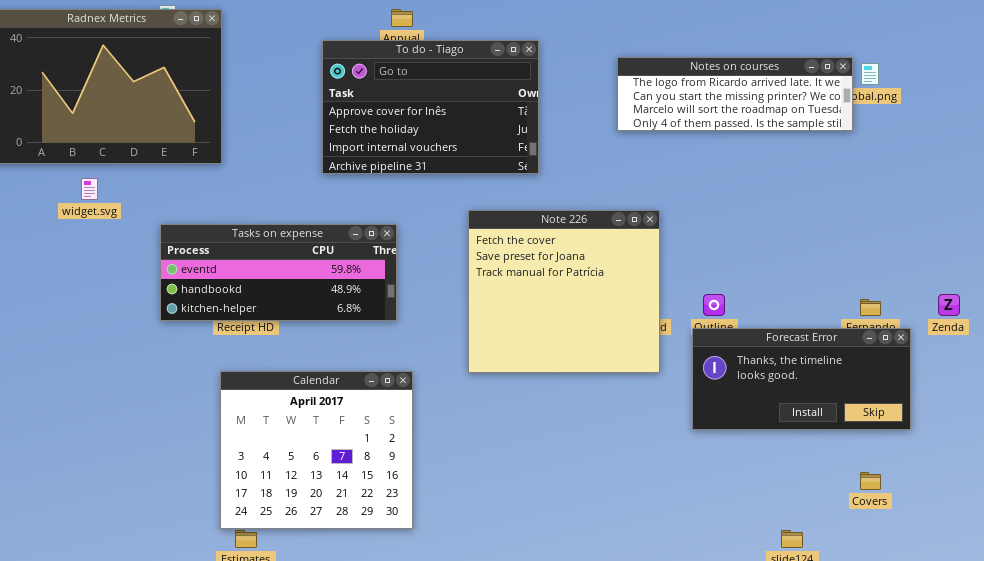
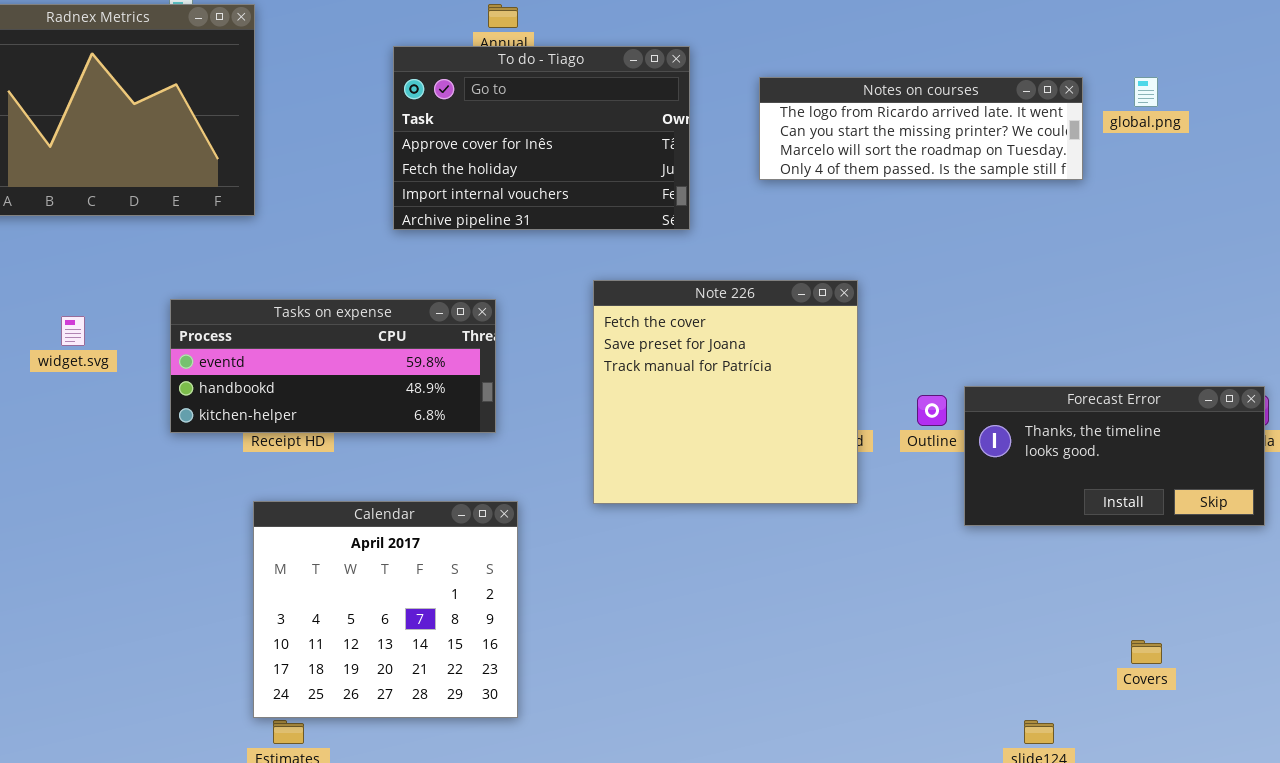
Notes on courses: [617,57,853,131] -> [759,77,1083,180], moved
widget.svg: [81,178,98,200] -> [61,316,85,346], moved
Forecast Error: [692,328,911,430] -> [964,386,1265,526], moved

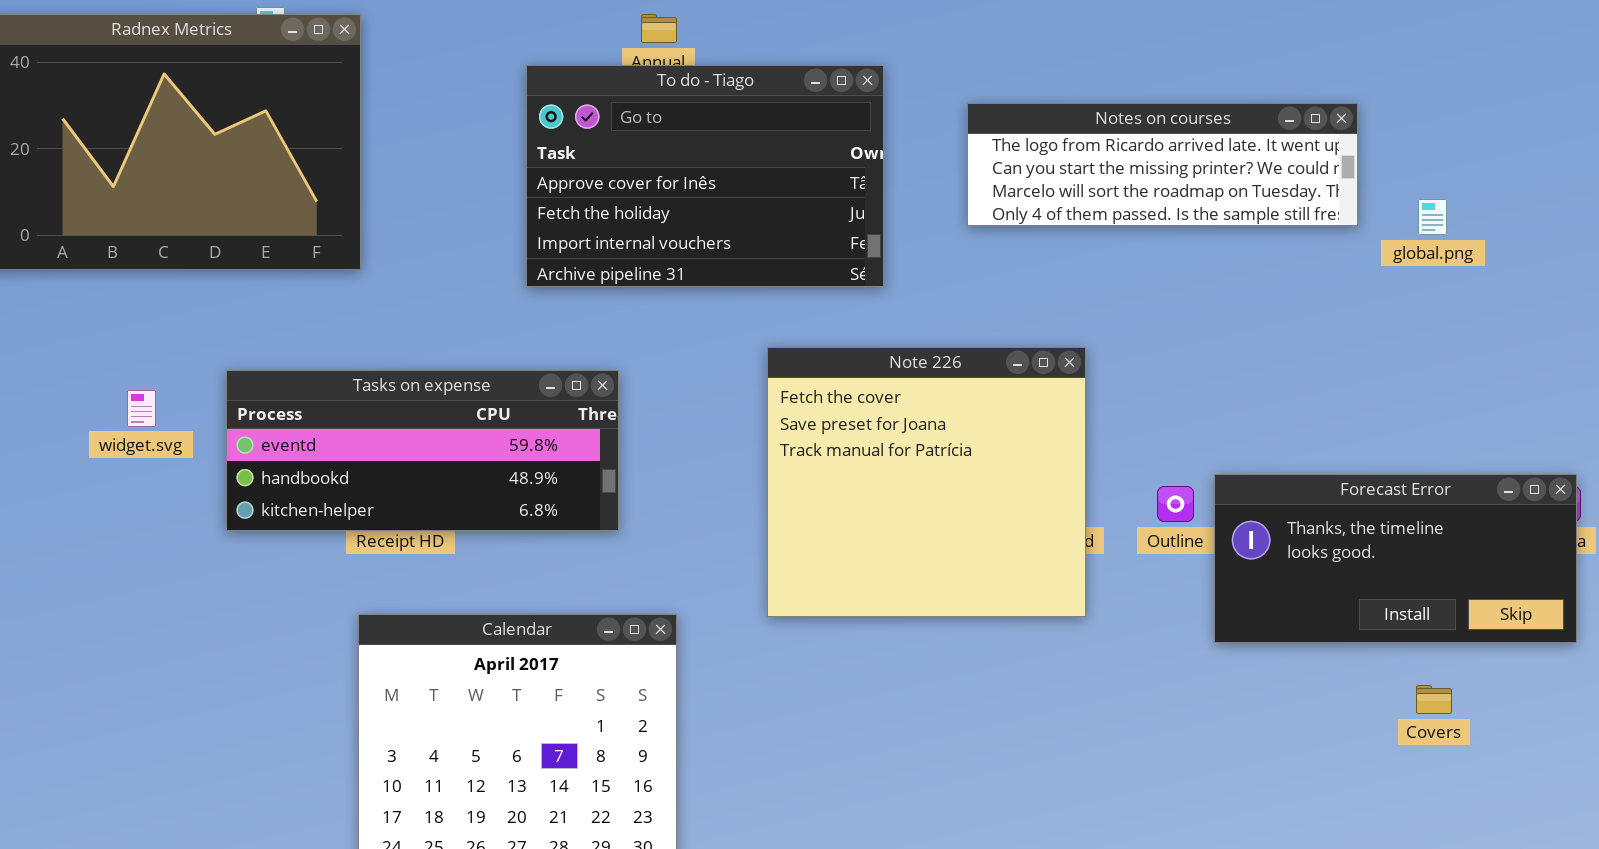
global.png: [1134,77,1158,107] -> [1418,199,1447,235], moved
Tasks on expense: [170,299,496,433] -> [226,370,619,531], moved
Covers: [1131,640,1162,664] -> [1416,685,1452,714], moved

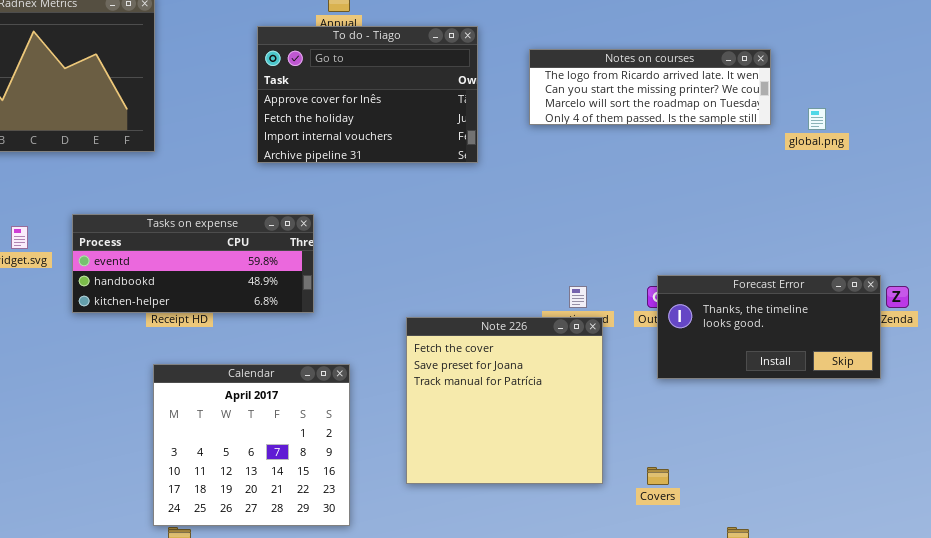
Note 226: [767,347,1086,617] -> [406,317,603,484], moved
Forecast Error: [1214,474,1577,643] -> [657,275,881,379], moved
Covers: [1416,685,1452,714] -> [647,467,669,485], moved

